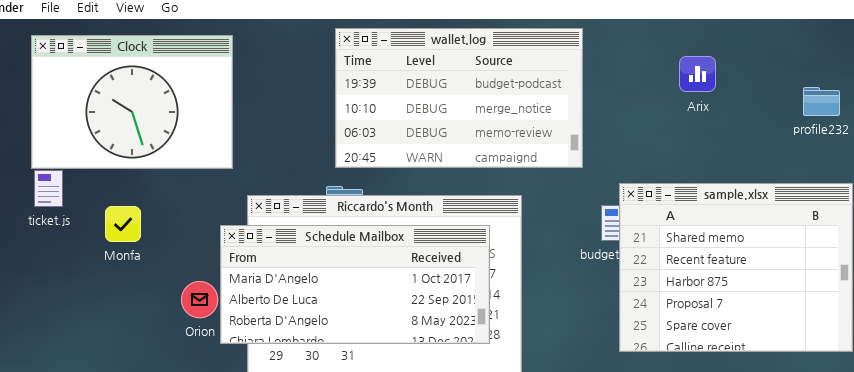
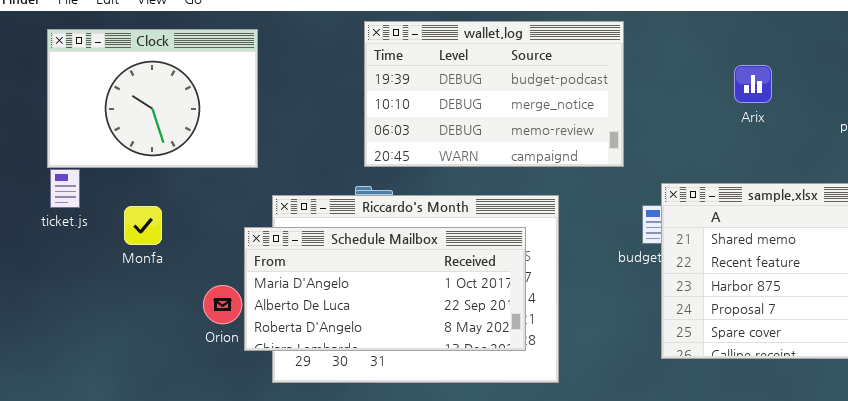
Arix: [679,56,716,92] -> [734,65,772,103], moved

